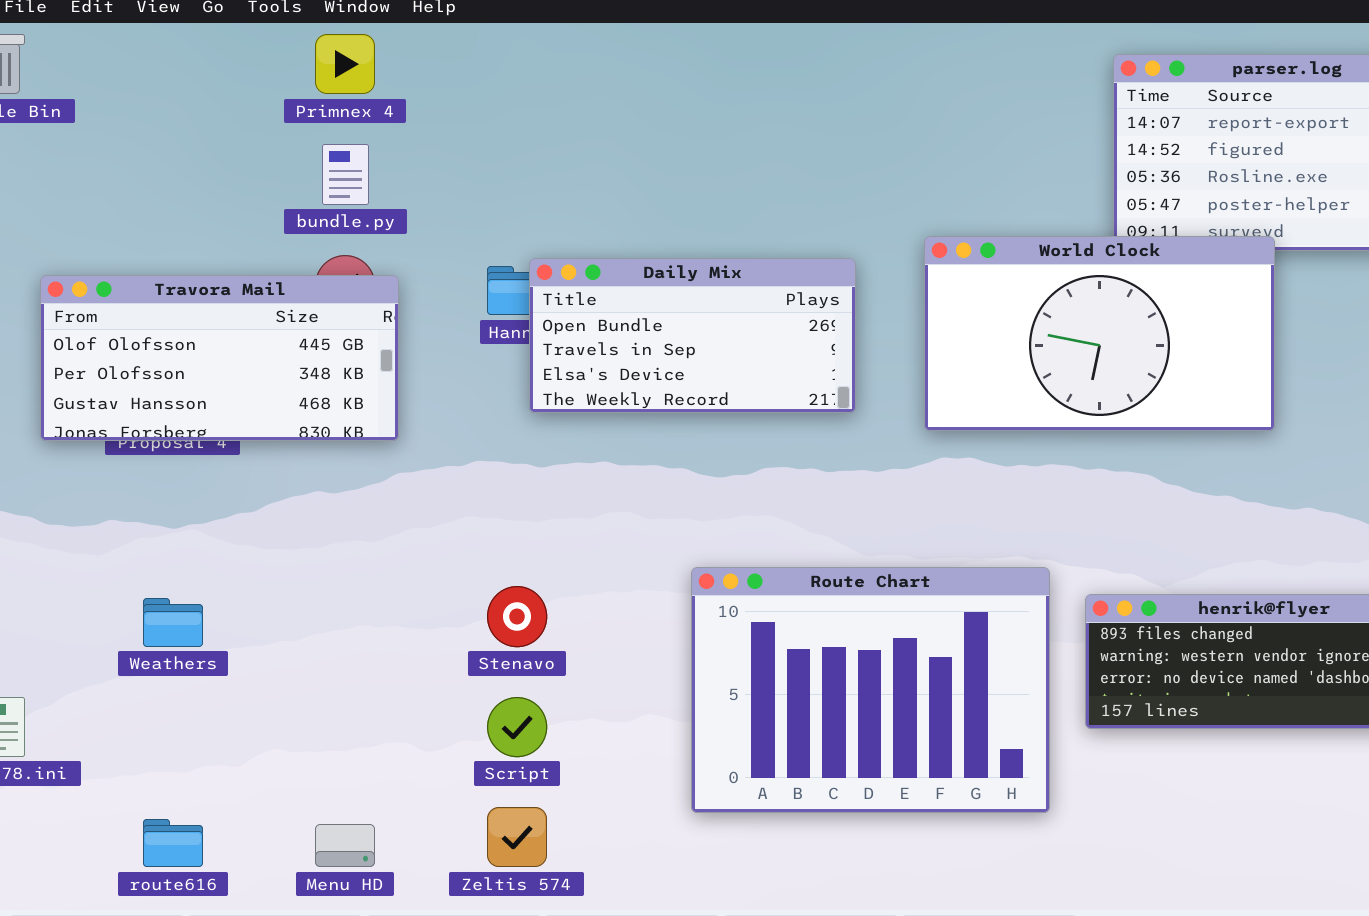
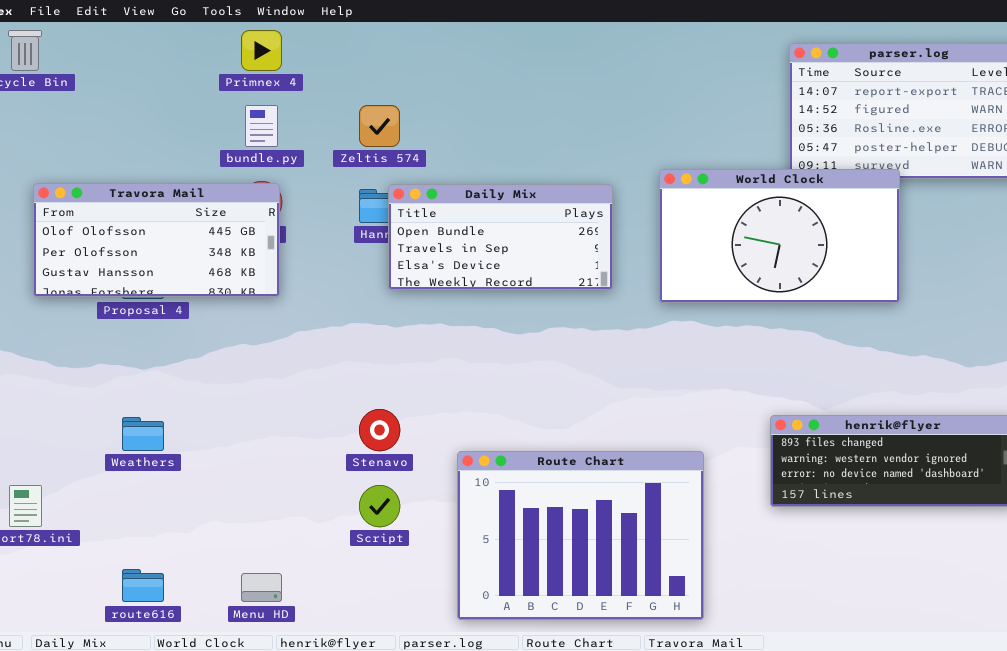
Travora Mail: [40,275,399,441] -> [33,183,280,297], moved
Route Chart: [691,567,1050,813] -> [457,451,704,620], moved
Zeltis 574: [487,807,547,867] -> [359,105,400,147], moved

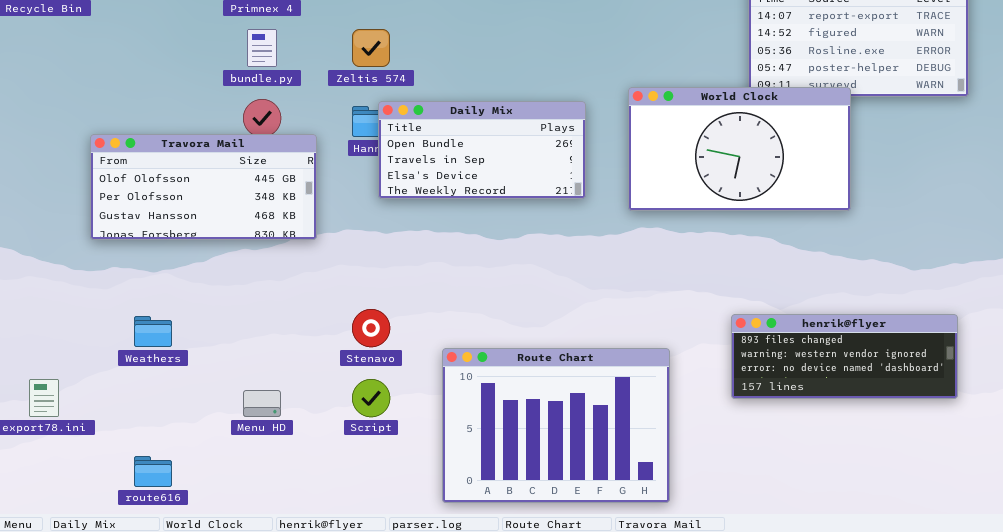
Travora Mail: [33,183,280,297] -> [90,134,317,240], moved
Menu HD: [241,573,282,602] -> [243,390,281,417], moved

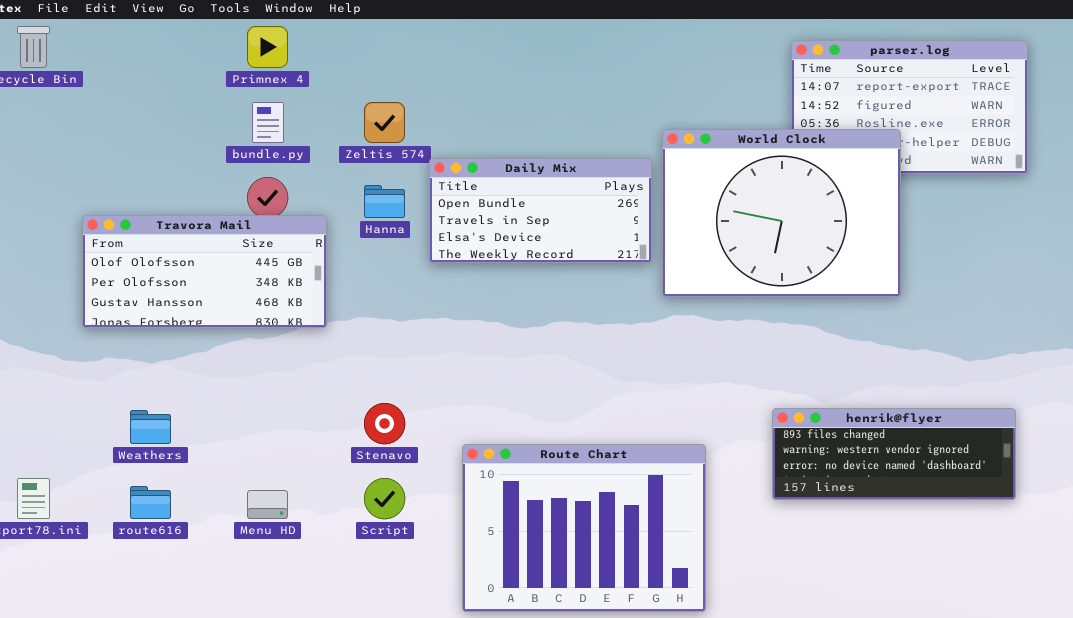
World Clock: [628,87,851,211] -> [662,129,901,297], resized
Daily Mix: [378,101,586,199] -> [429,158,652,263], moved
route616: [134,456,172,487] -> [130,486,171,519], moved

